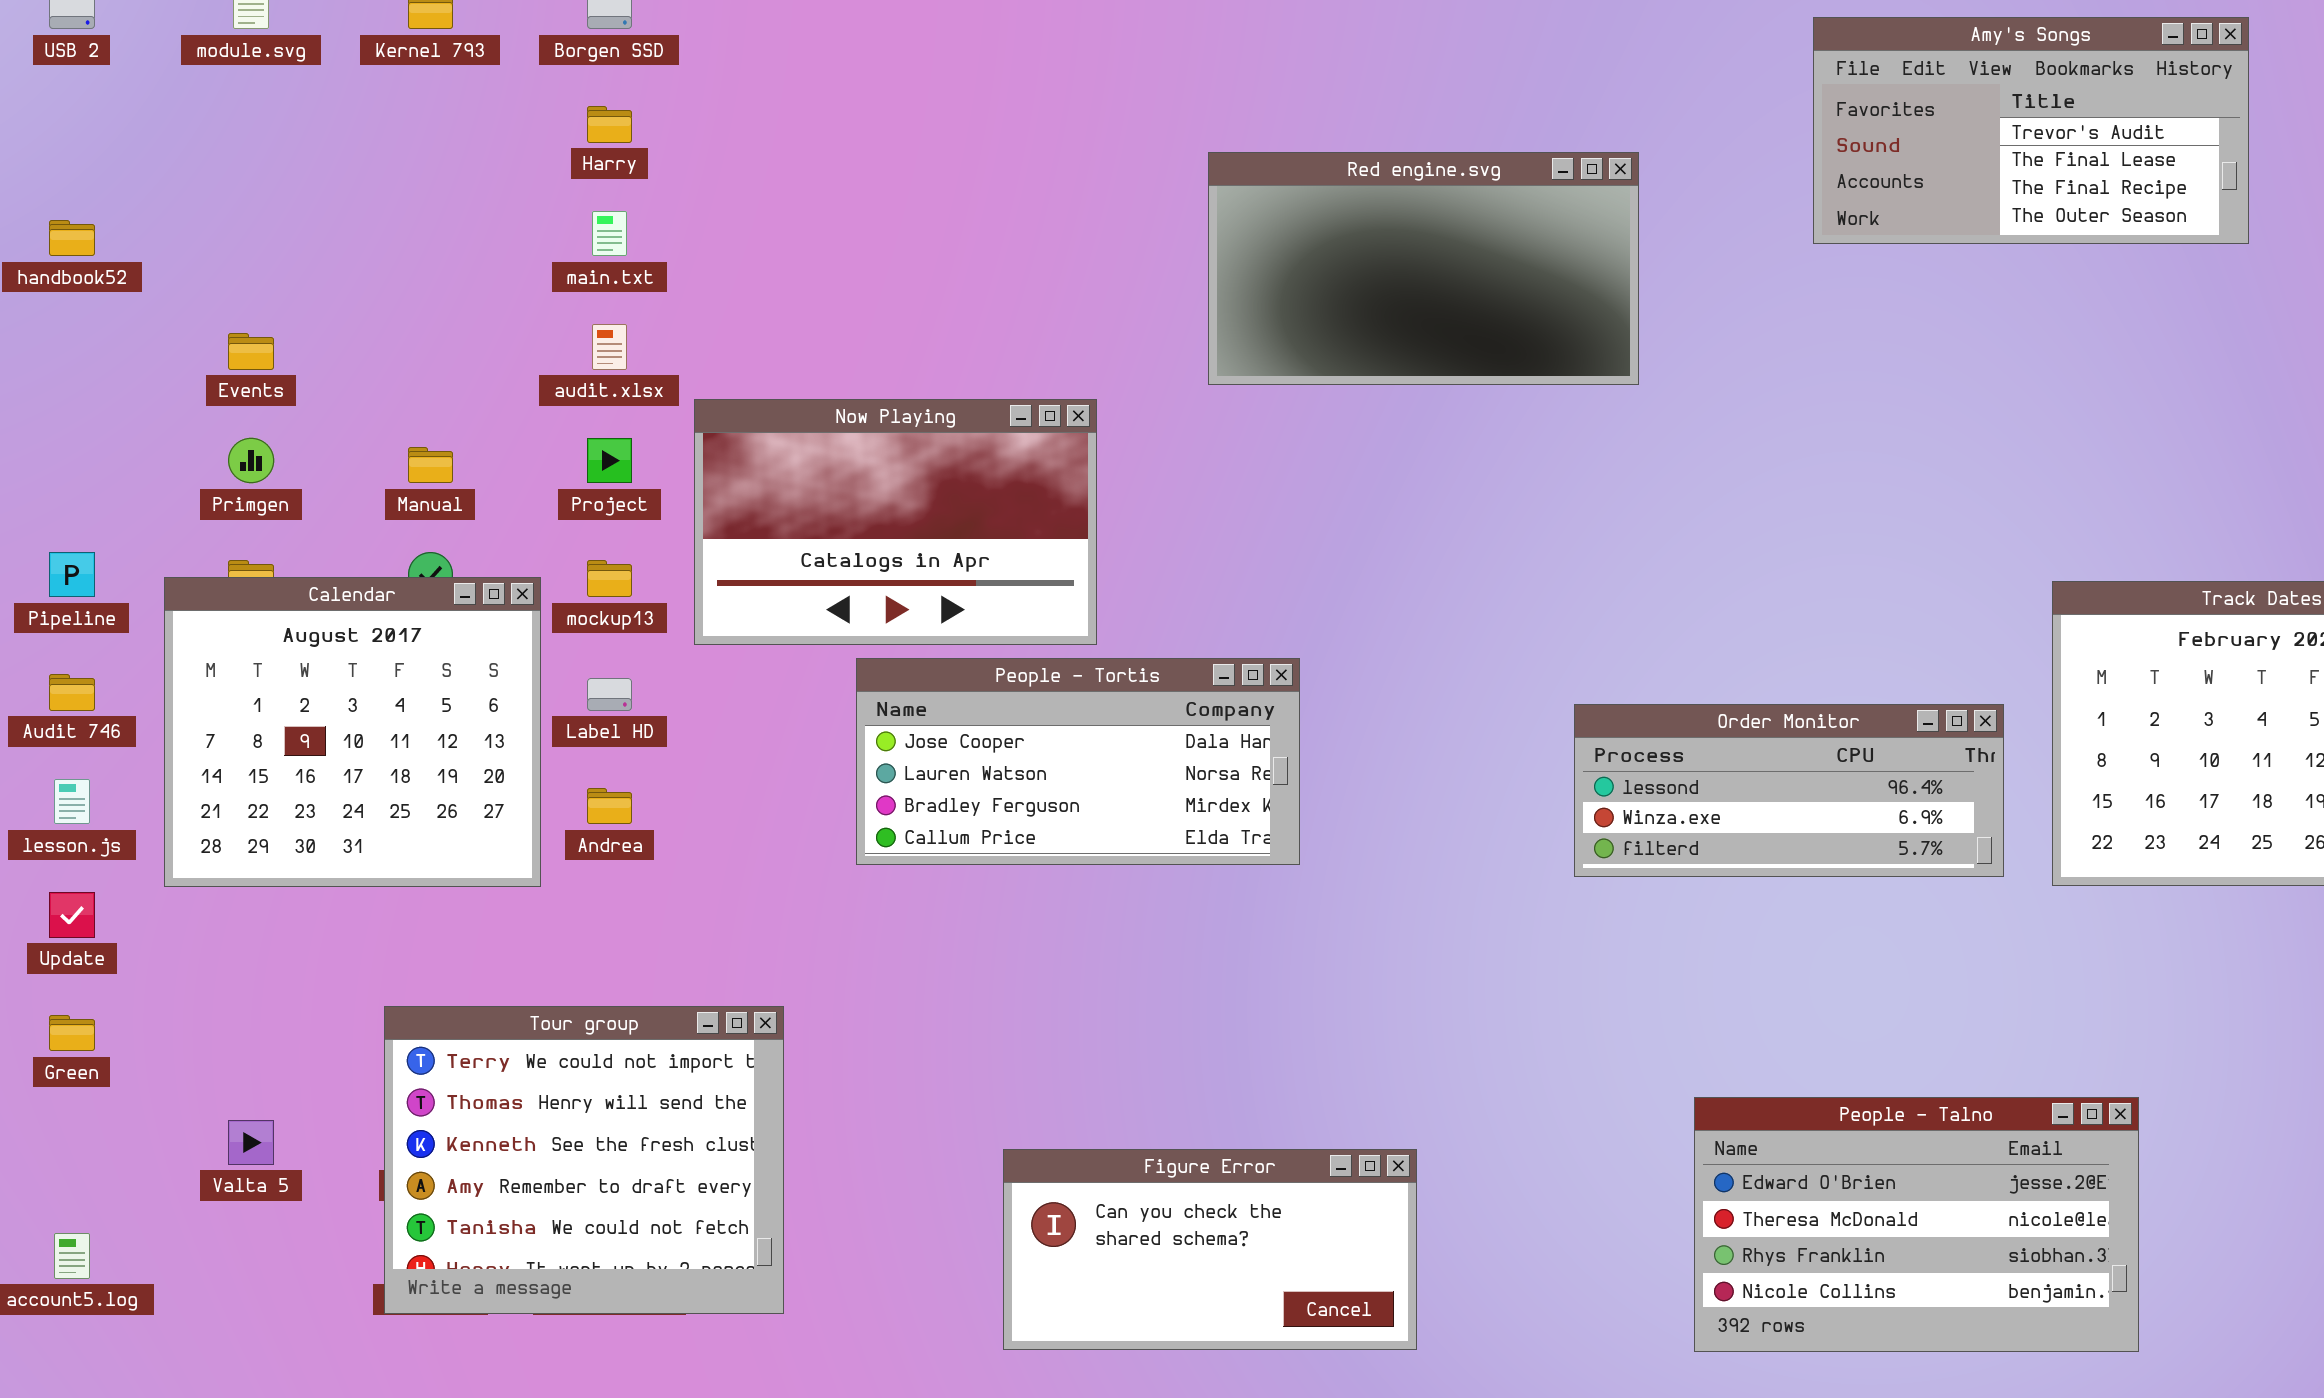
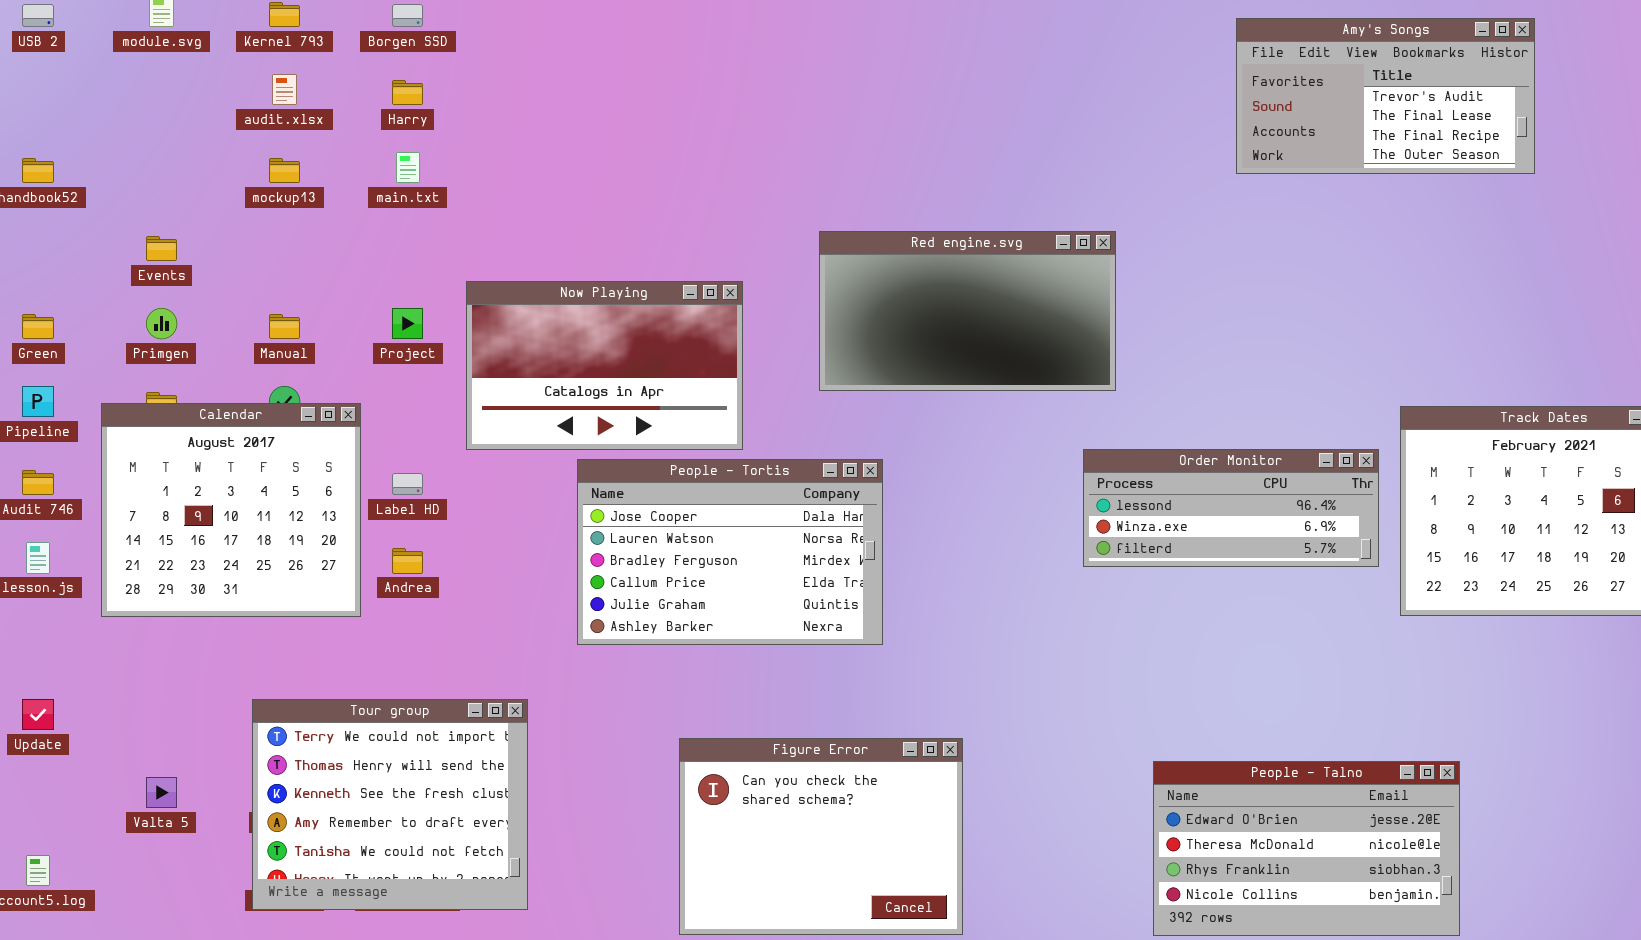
Red engine.svg: [1208,152,1639,385] -> [819,231,1116,391], moved
audit.xlsx: [592,324,627,370] -> [272,74,297,105], moved
mockup13: [587,560,632,597] -> [269,158,300,183], moved
People - Tortis: [856,658,1300,865] -> [577,459,883,645], resized
Order Monitor: [1574,704,2004,877] -> [1083,449,1379,567], moved
Update: [49,892,95,938] -> [22,699,54,730], moved
Green: [49,1015,95,1051] -> [22,314,54,339], moved
Figure Error: [1003,1149,1417,1350] -> [679,738,963,935], resized

